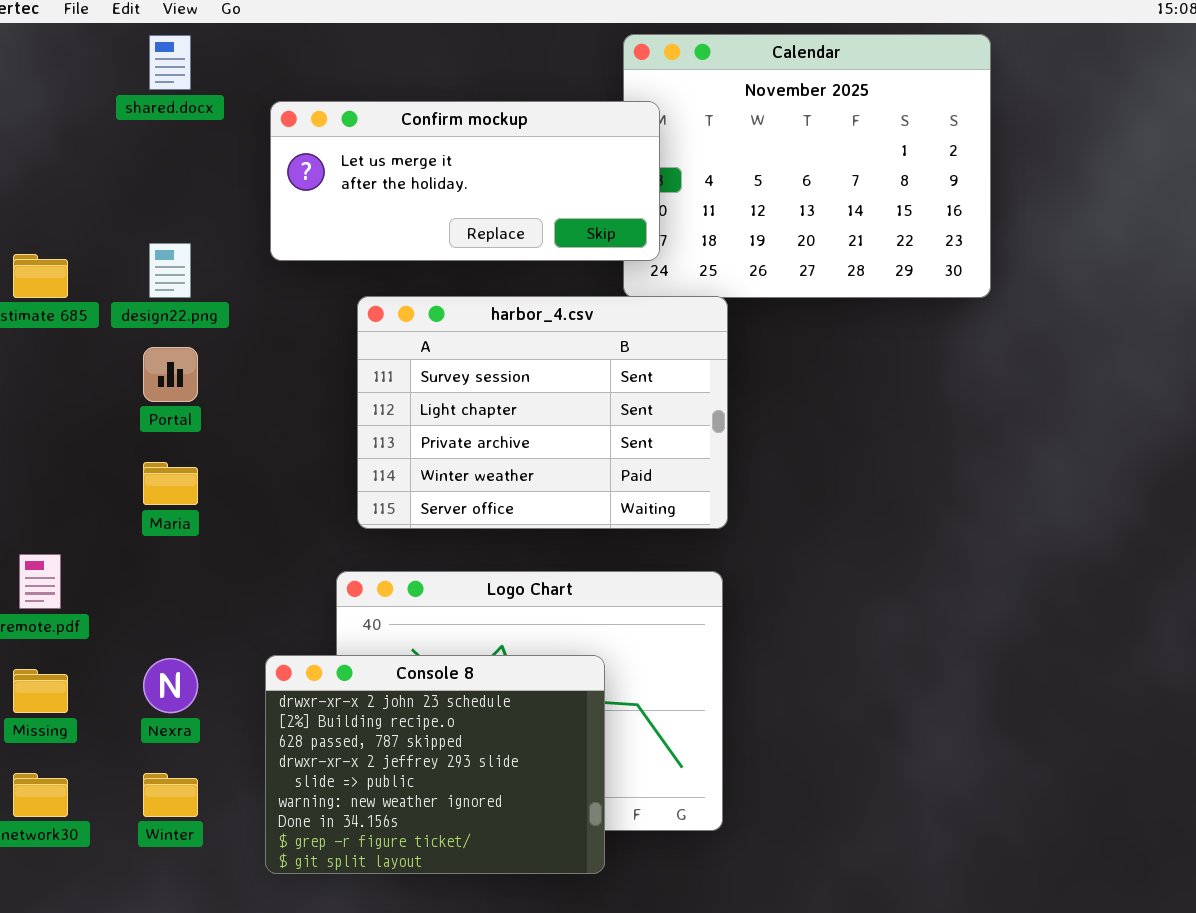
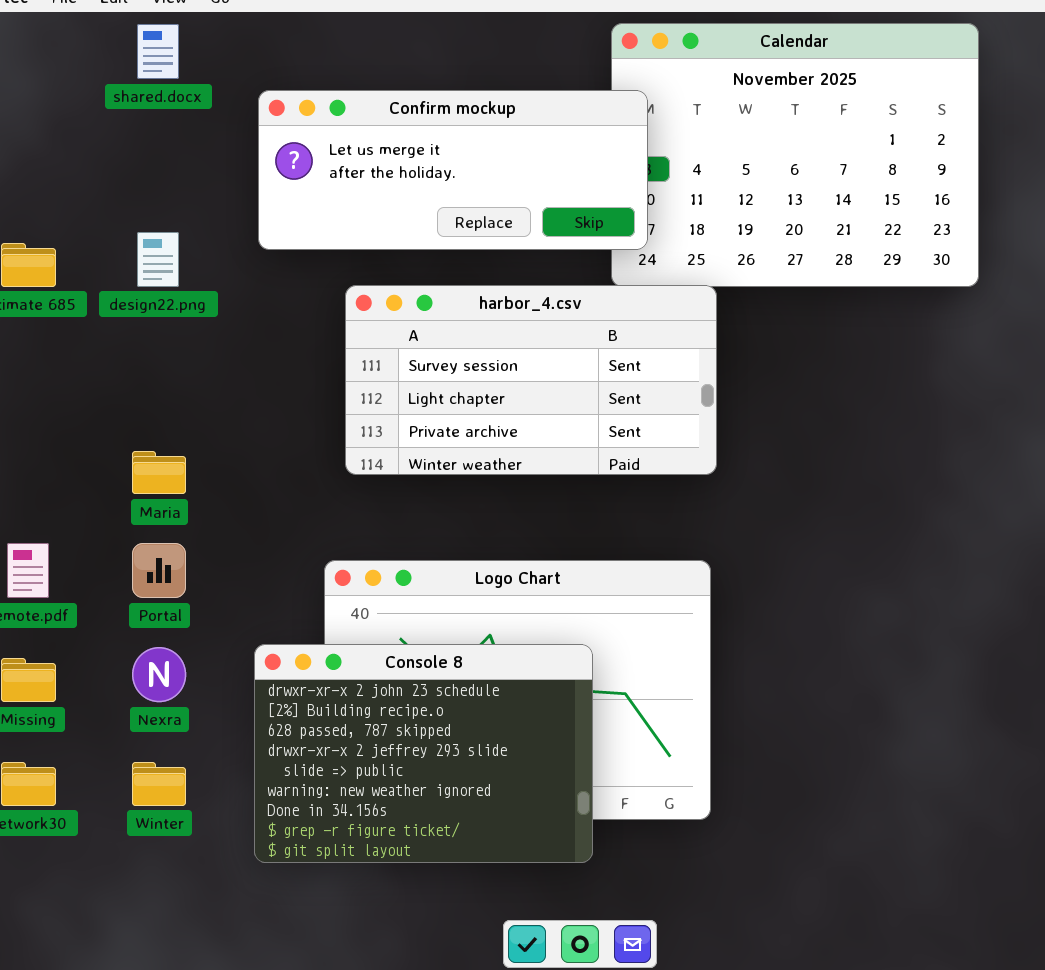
harbor_4.csv: [357,296,728,529] -> [345,285,717,475], resized
Portal: [143,347,198,402] -> [132,543,186,598], moved

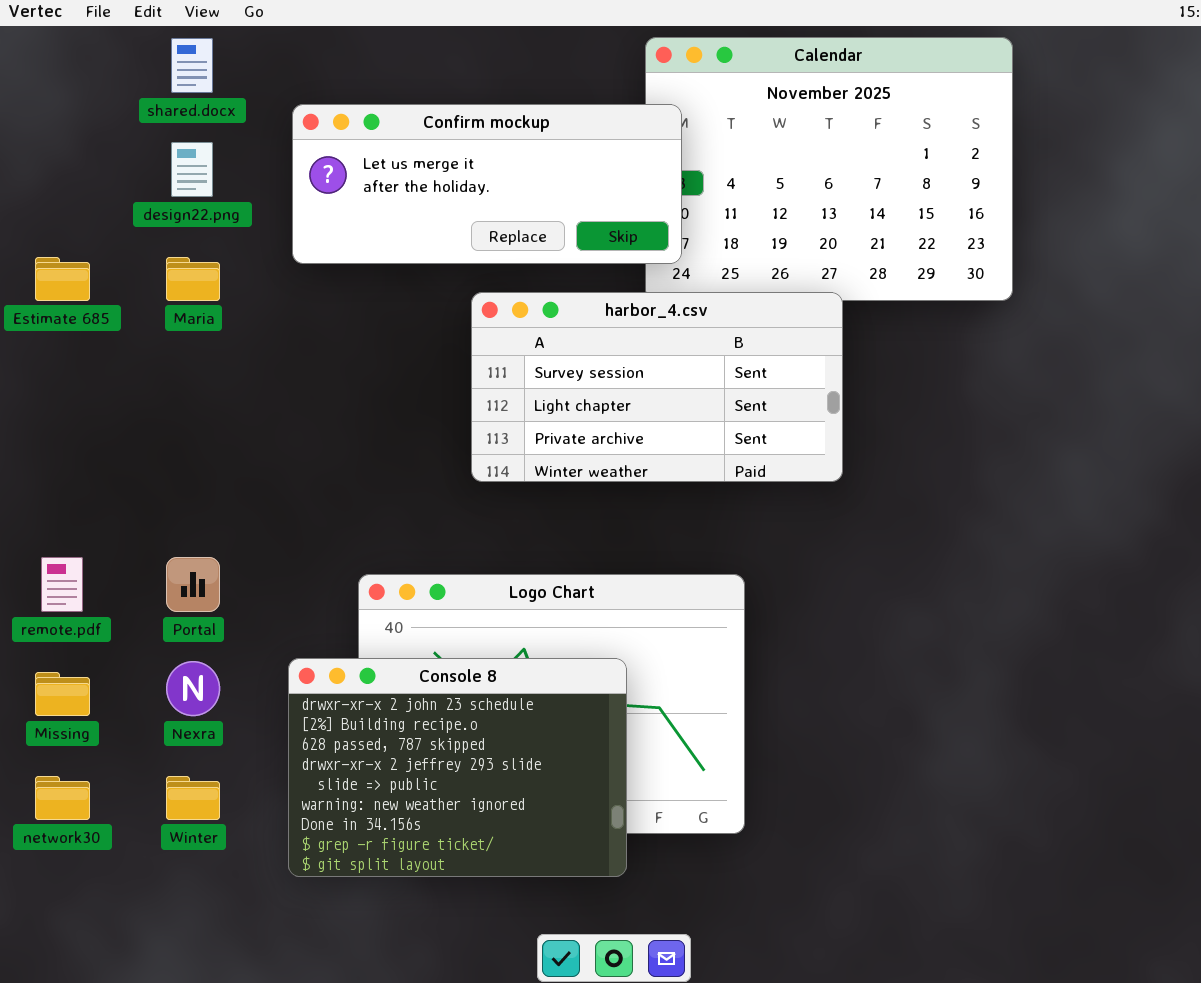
design22.png: [137,232,179,287] -> [171,142,213,197], moved
harbor_4.csv: [345,285,717,475] -> [471,292,843,482], moved
Maria: [132,451,186,494] -> [166,257,220,301], moved

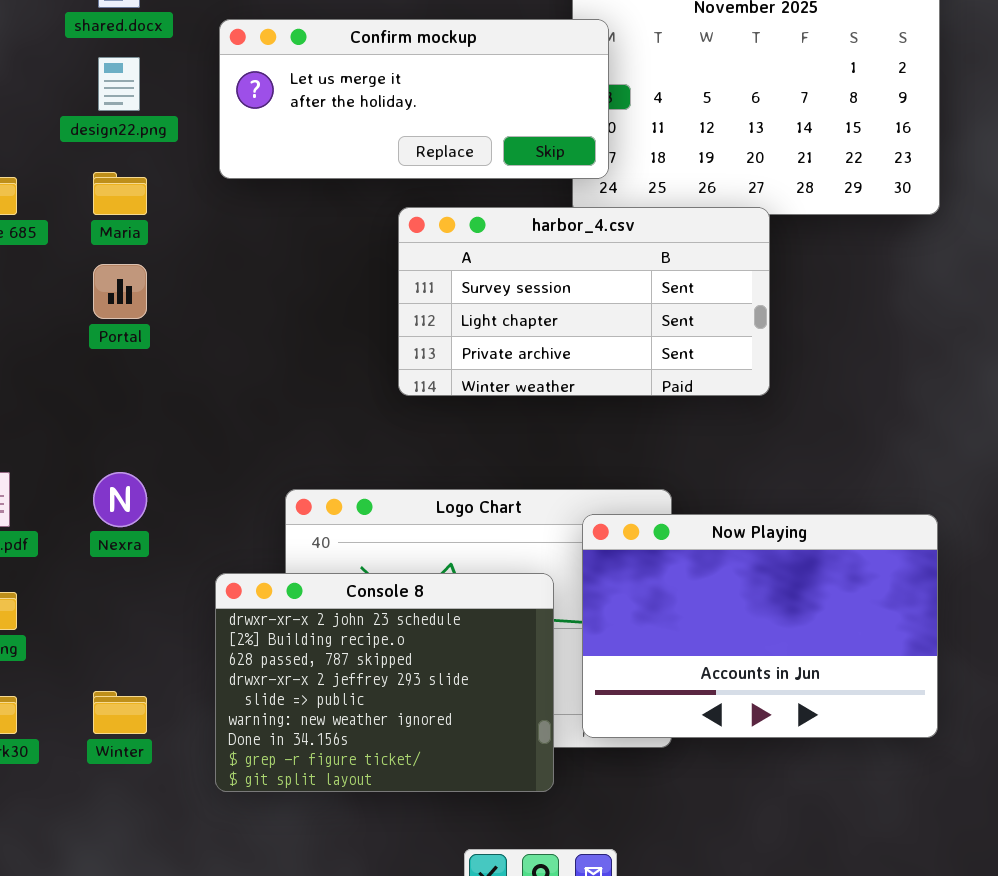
Portal: [166,557,220,612] -> [93,264,147,319], moved
Now Playing: none -> [582,514,938,738], opened
Nexra: [166,661,220,716] -> [93,472,147,527], moved

